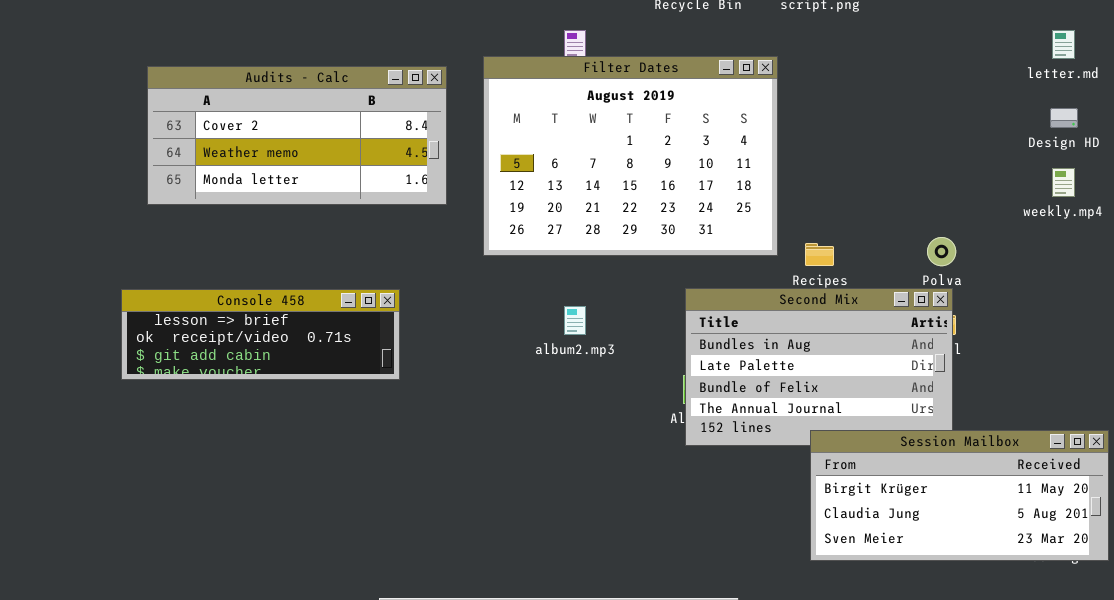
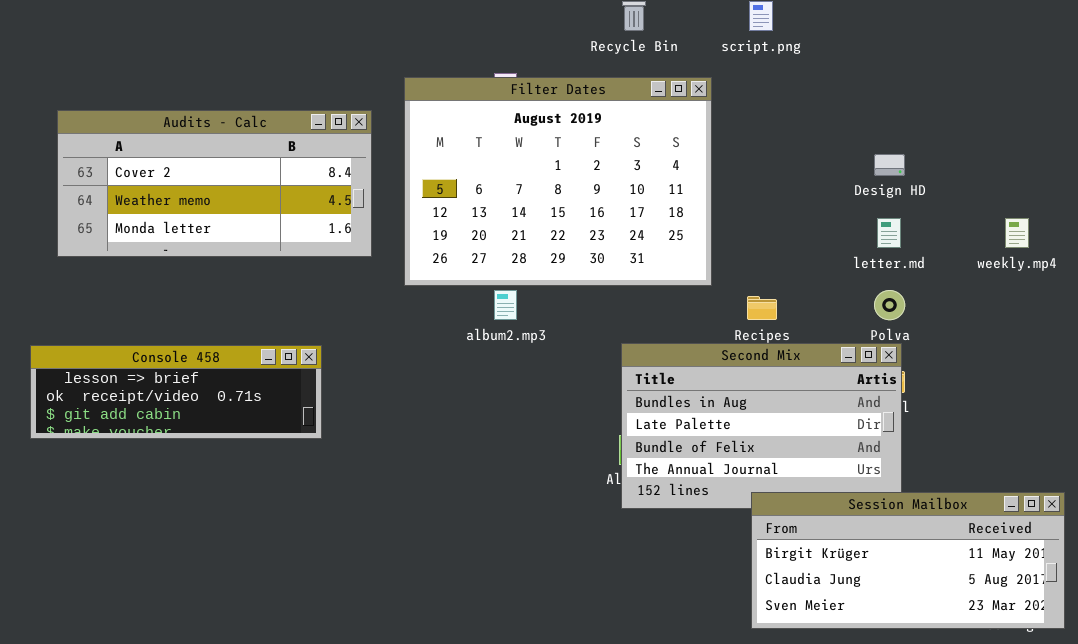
letter.md: [1052,30,1075,59] -> [877,218,901,248], moved
Filter Dates: [483,56,778,256] -> [404,77,712,286], moved
Design HD: [1050,108,1078,128] -> [874,154,905,176], moved
album2.mp3: [564,306,586,335] -> [494,290,517,320], moved

